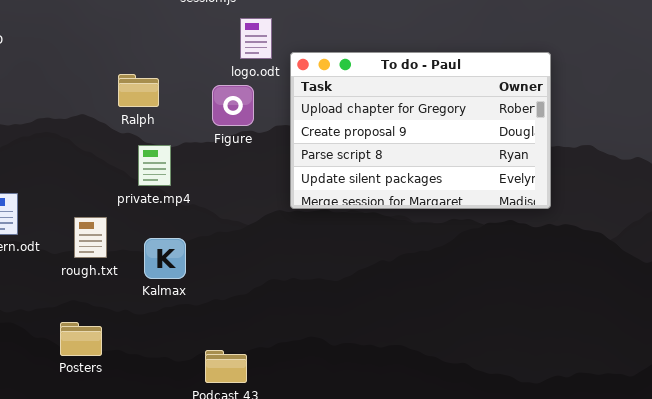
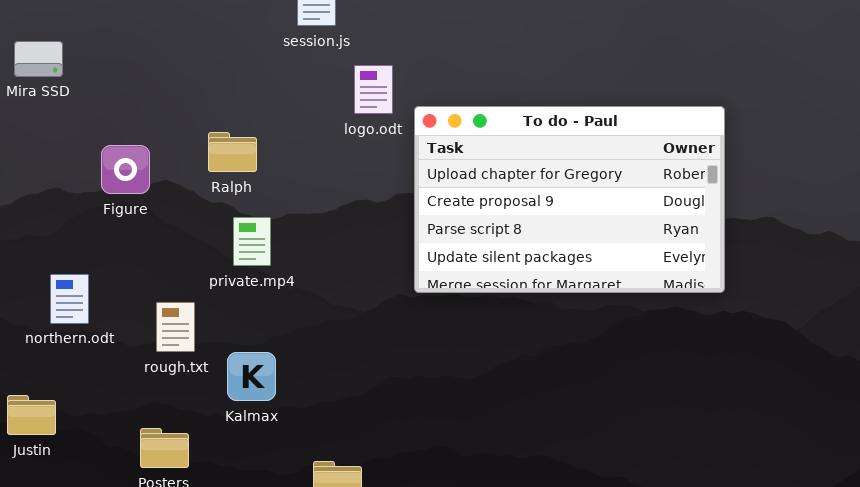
Figure: [212,85,254,126] -> [101,145,150,194], moved
Kalmax: [144,238,186,279] -> [227,352,276,401], moved

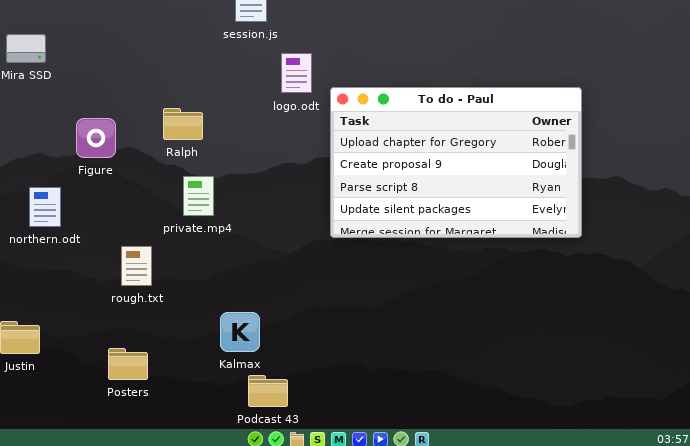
northern.odt: [50,274,89,324] -> [29,187,61,227], moved
Kalmax: [227,352,276,401] -> [220,312,260,352], moved

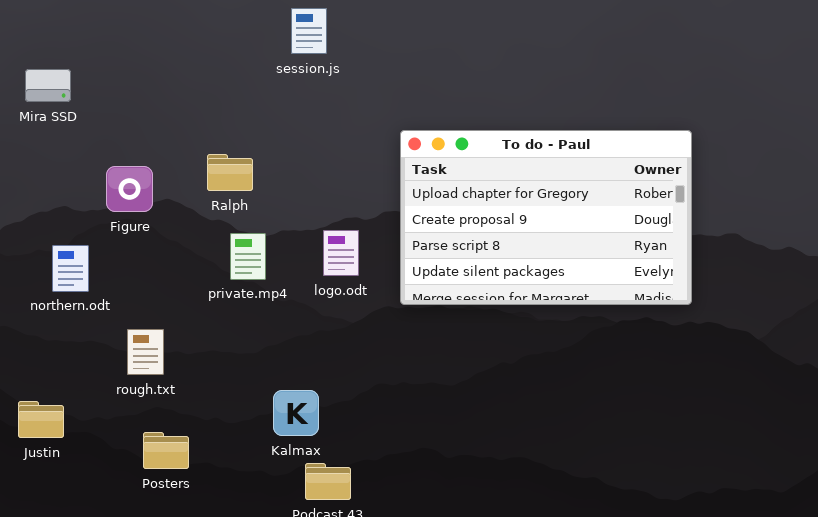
logo.odt: [281,53,312,93] -> [323,230,359,276], moved
rough.txt: [121,246,152,286] -> [127,329,164,375], moved

